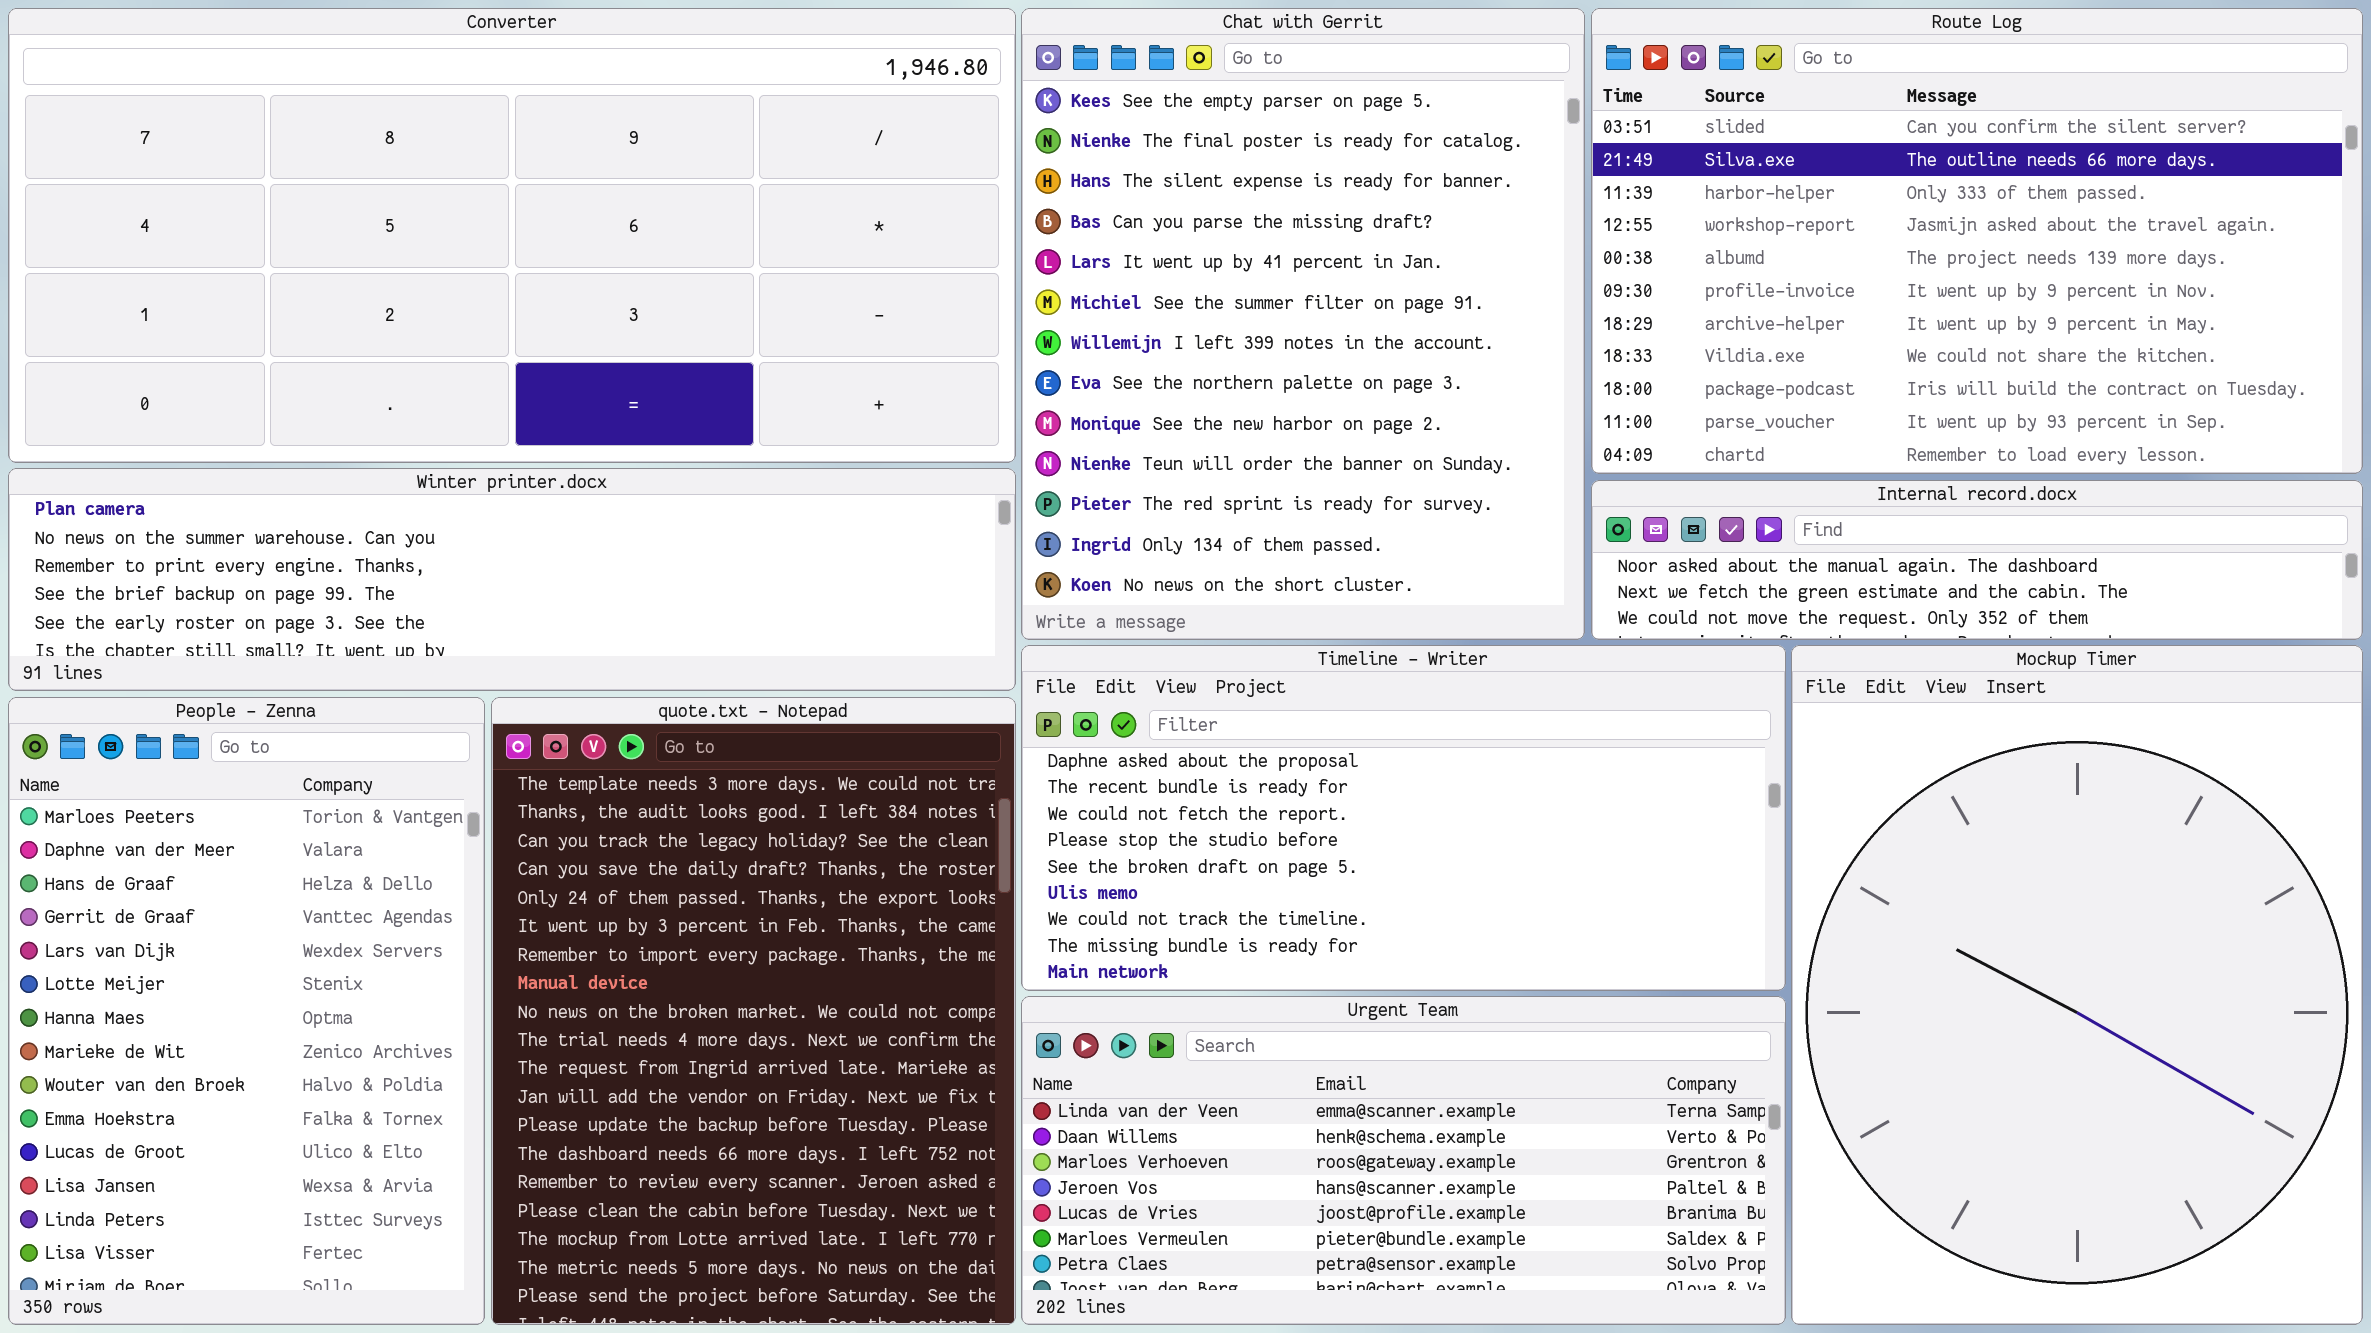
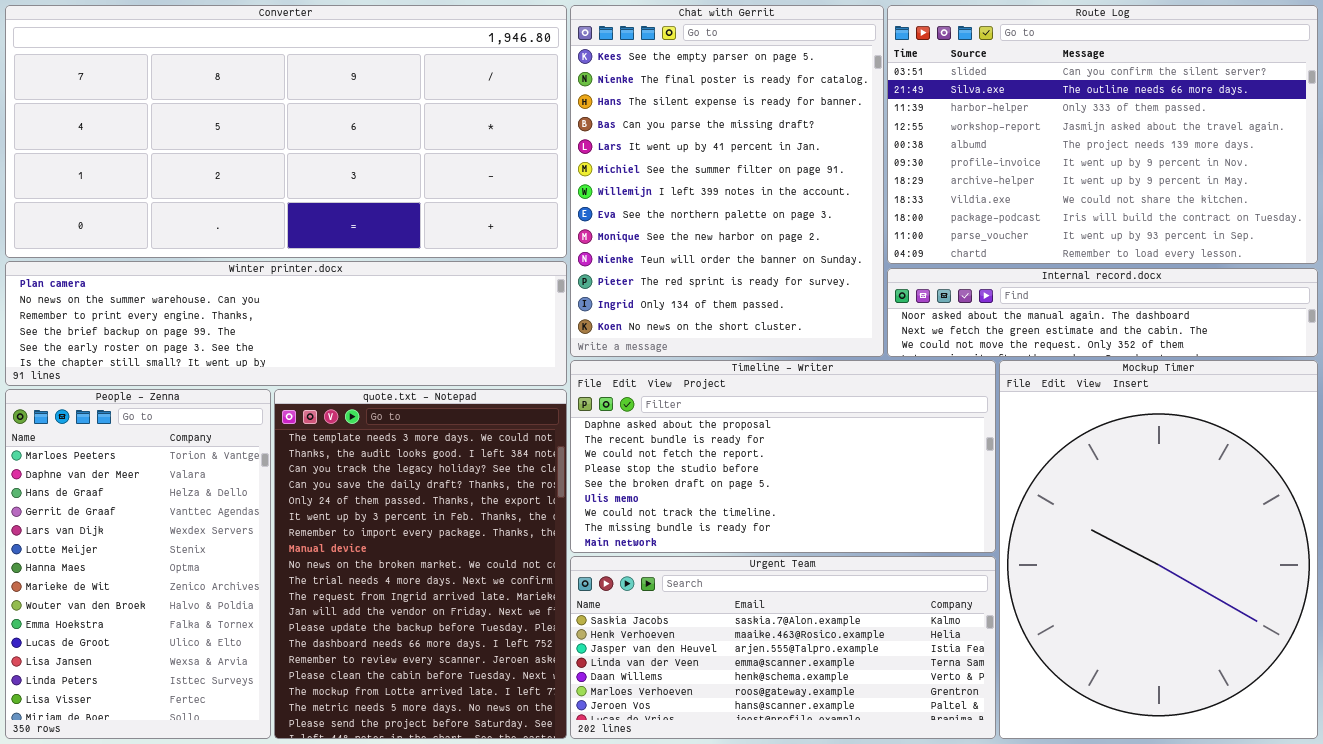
Urgent Team: [1021,996,1786,1325] -> [570,556,996,739], scrolled up 3 rows

